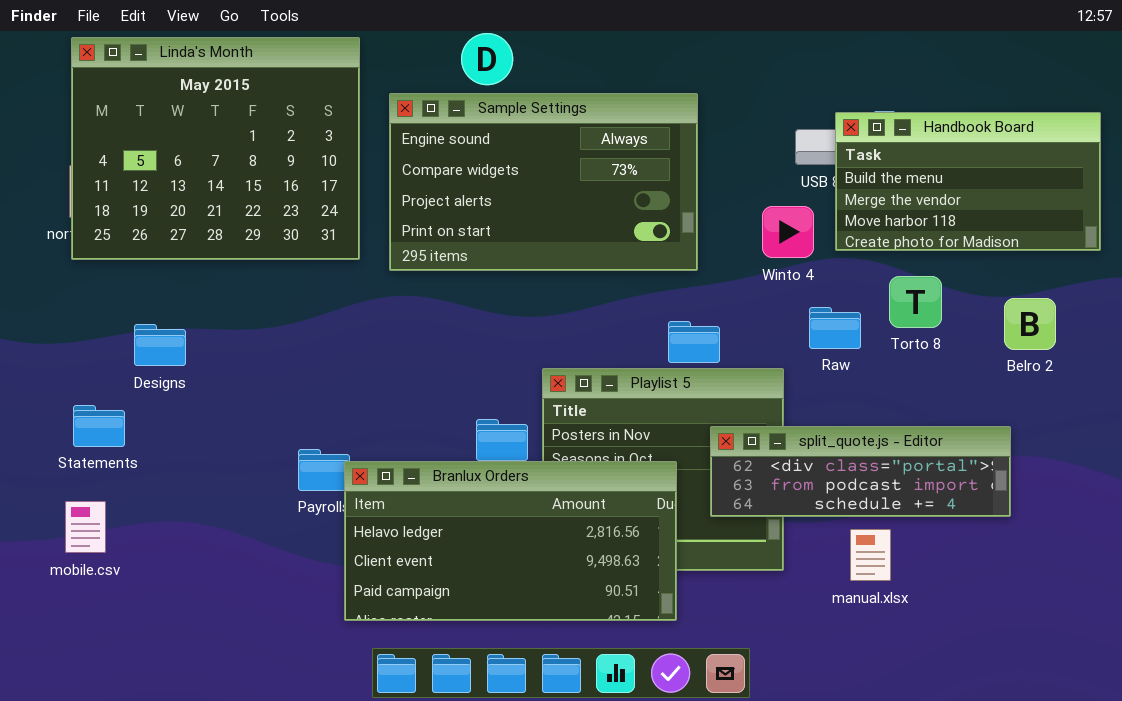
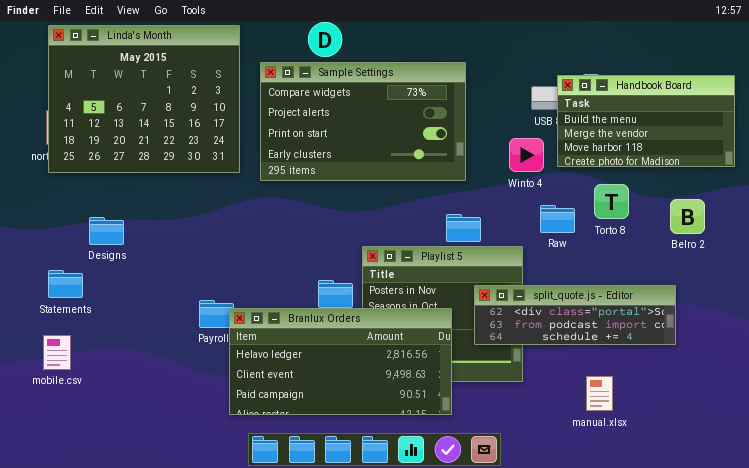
Sample Settings: [389,93,698,271] -> [260,62,466,181], scrolled down 1 row
manual.xlsx: [850,529,891,581] -> [586,376,613,411], moved

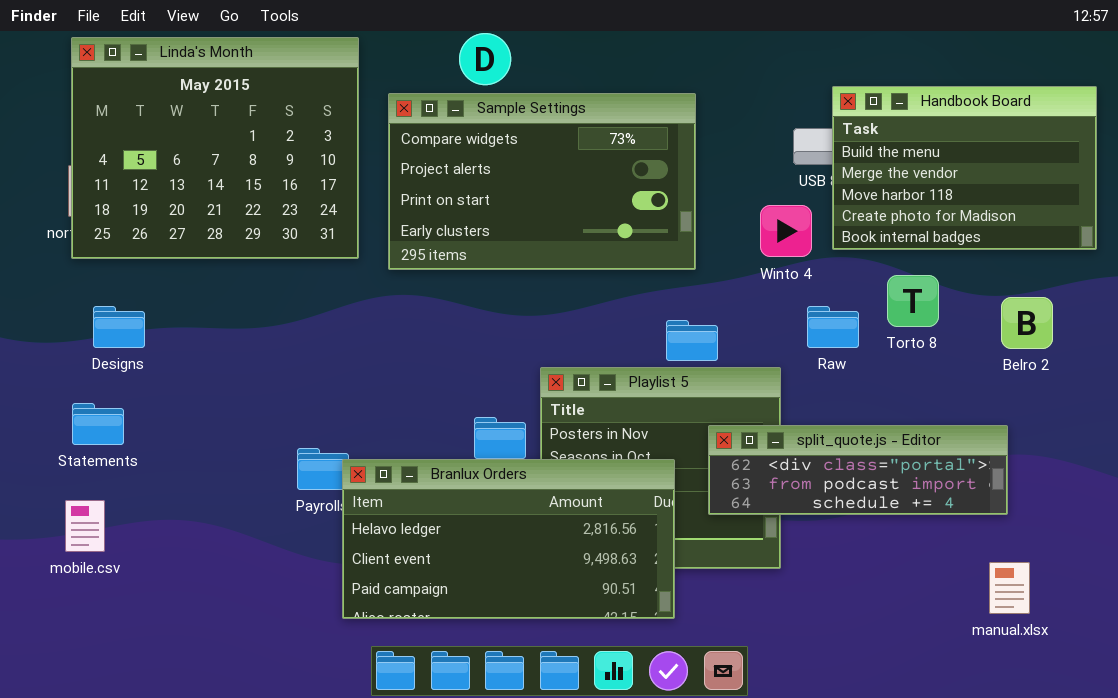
Handbook Board: [557,75,735,167] -> [832,86,1097,250], resized
Designs: [89,217,124,245] -> [93,306,145,348], moved
manual.xlsx: [586,376,613,411] -> [989,562,1030,614], moved

